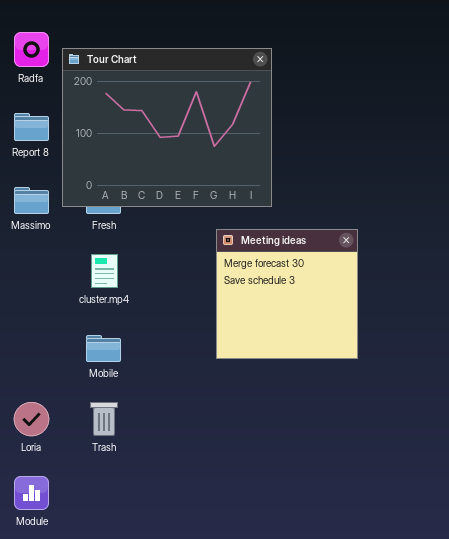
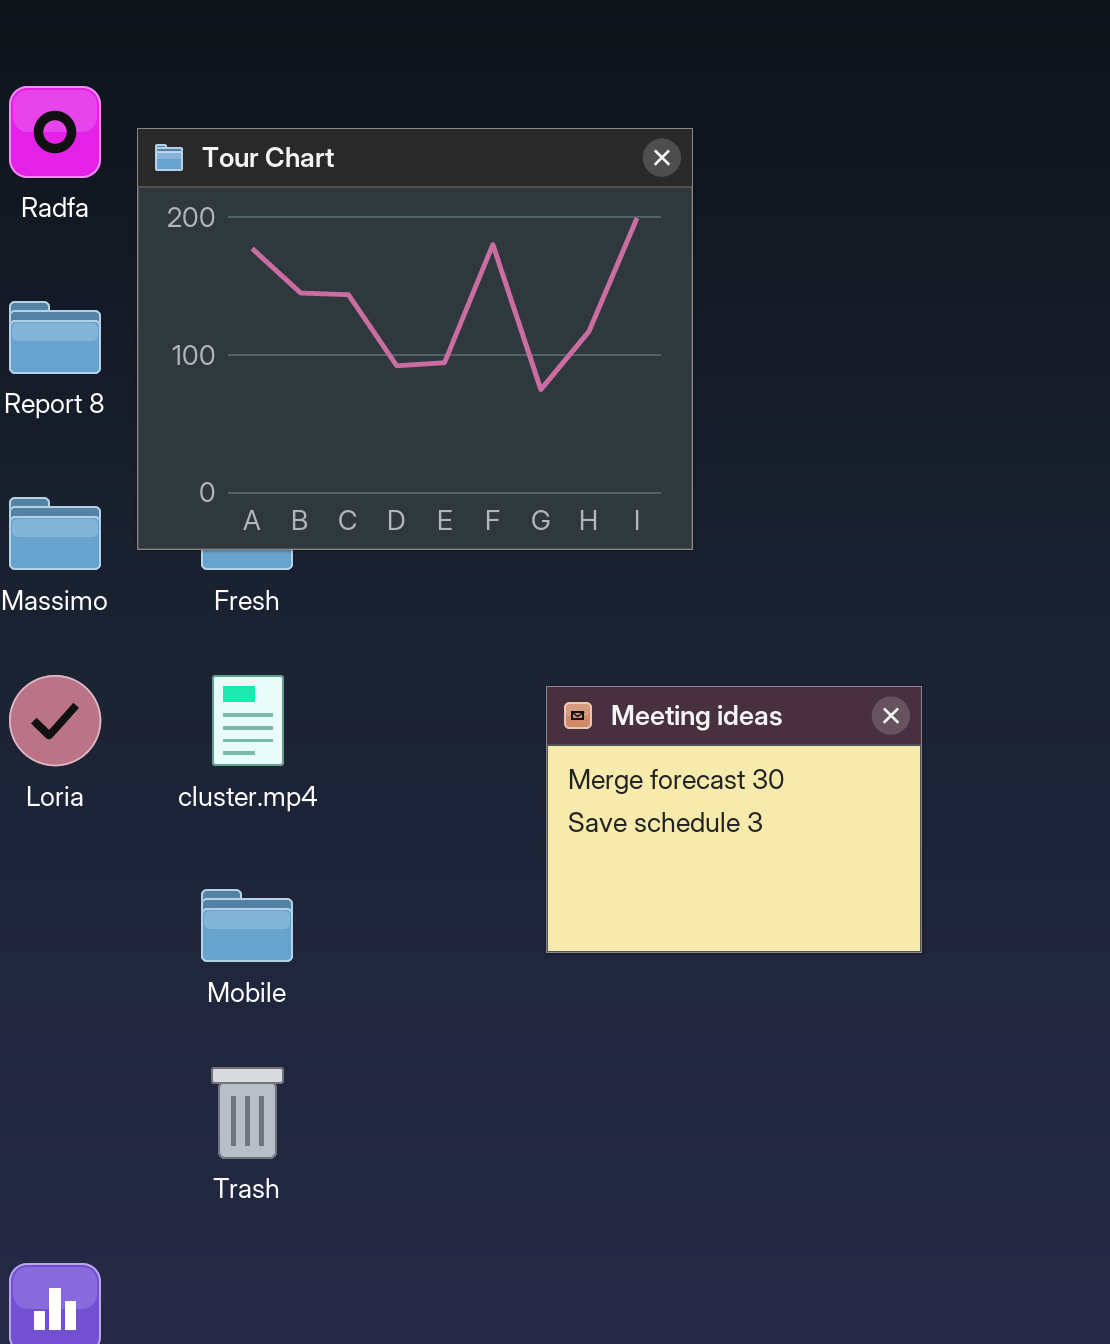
Meeting ideas: [216,229,358,359] -> [546,686,922,953], resized
Loria: [14,402,49,436] -> [9,675,101,766], moved

